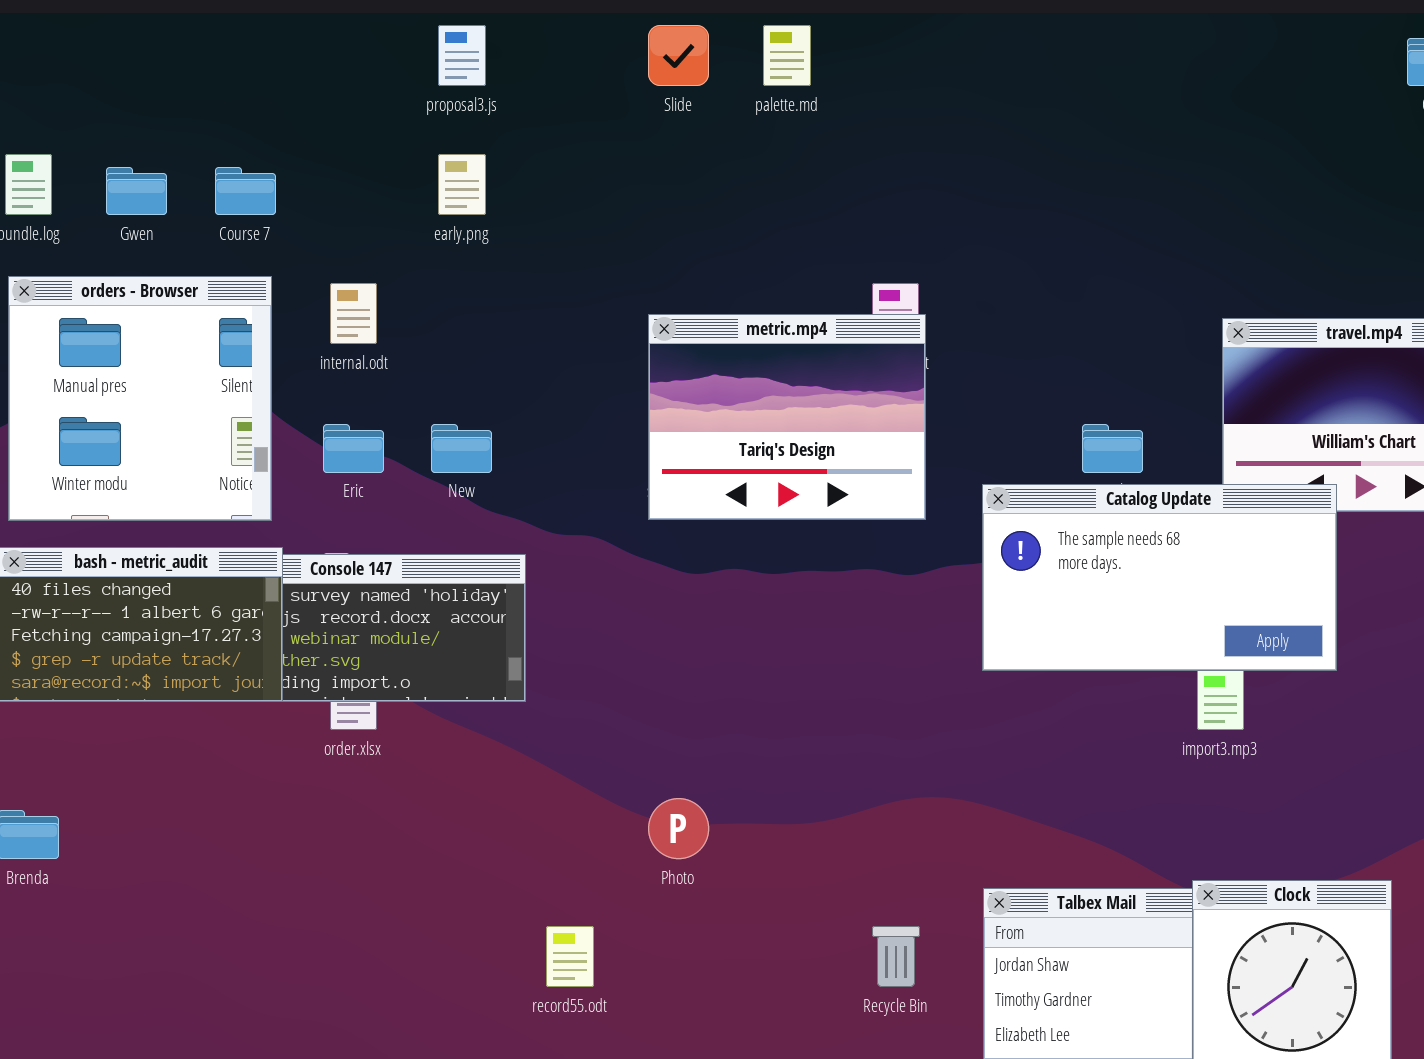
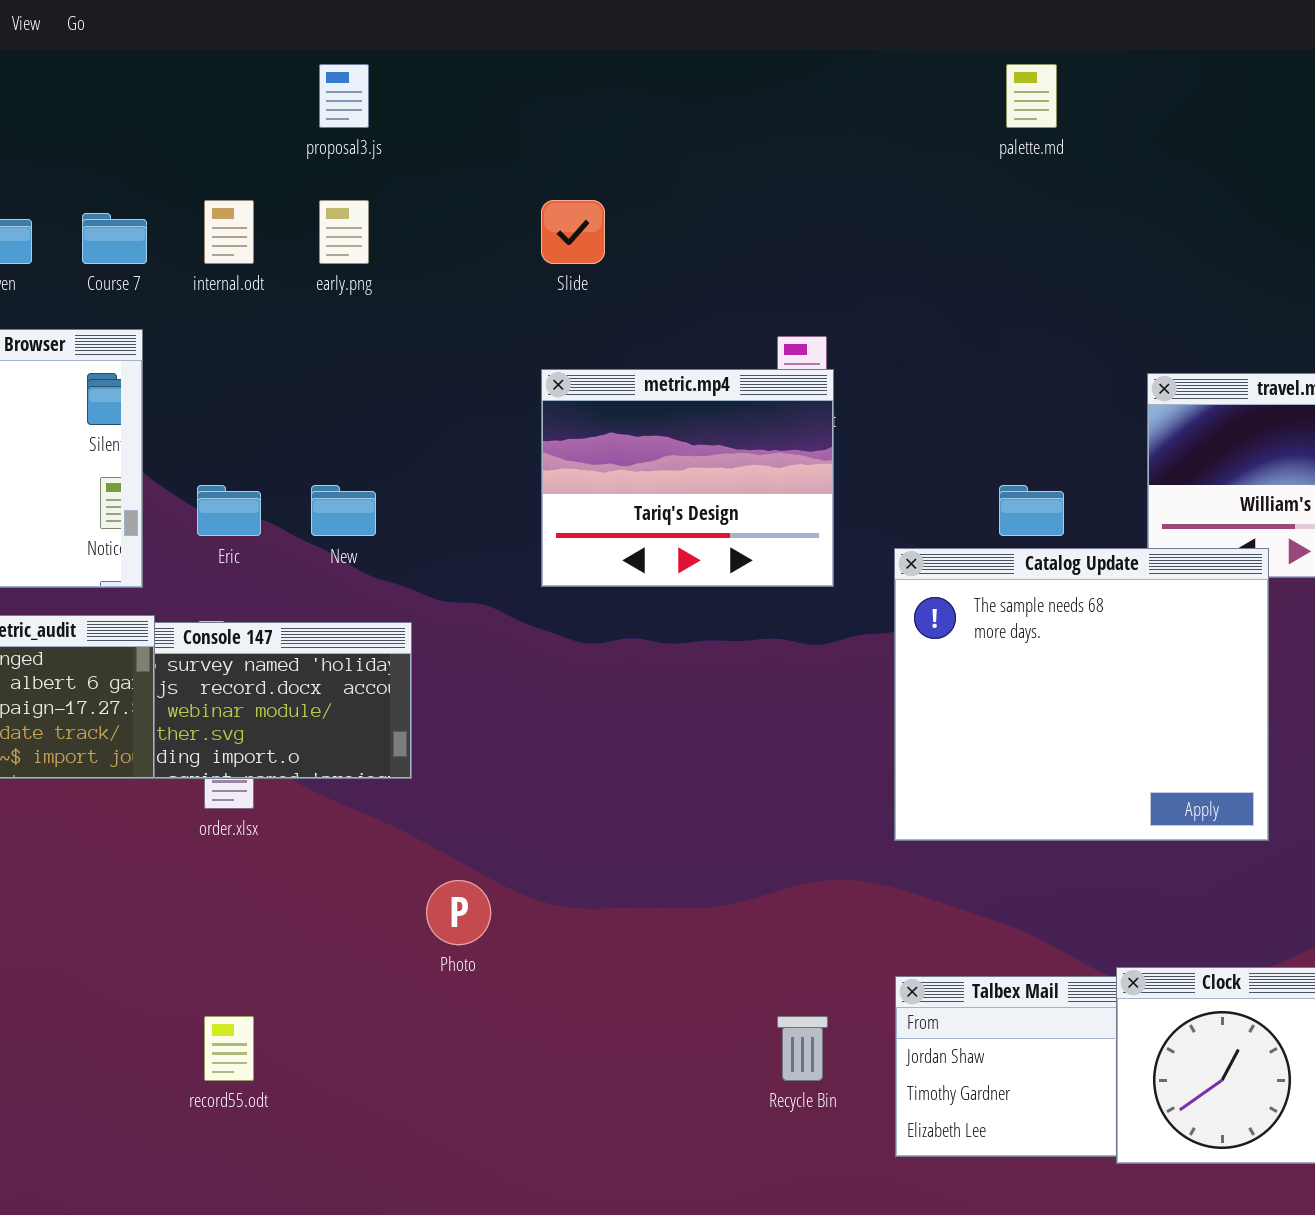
Slide: [648,25,709,86] -> [541,200,605,264], moved
palette.md: [763,25,811,86] -> [1006,64,1057,128], moved
internal.odt: [330,283,377,344] -> [204,200,254,264], moved
Catalog Update: [982,484,1337,671] -> [894,548,1269,841], resized
Photo: [648,798,709,859] -> [426,880,491,945], moved
record55.odt: [546,926,594,987] -> [204,1016,254,1081], moved

